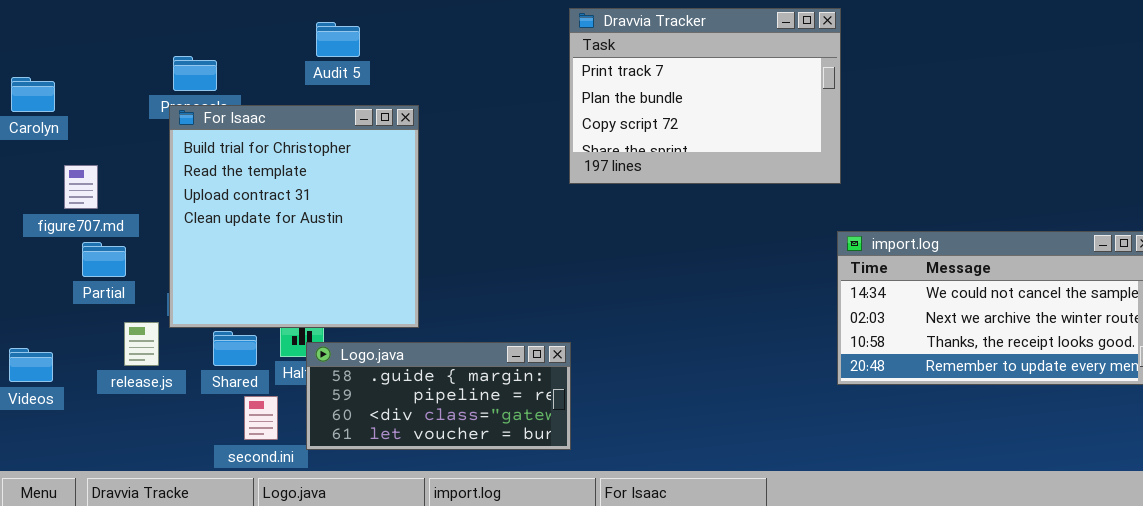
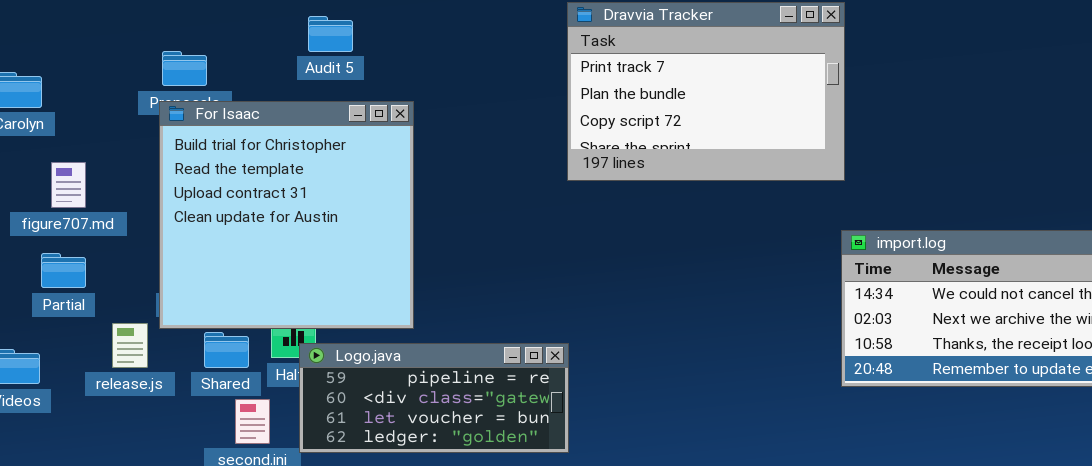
Partial: [82,242,126,277] -> [41,253,86,288], moved
Logo.java: [306,342,571,450] -> [299,343,569,453], scrolled down 1 row

